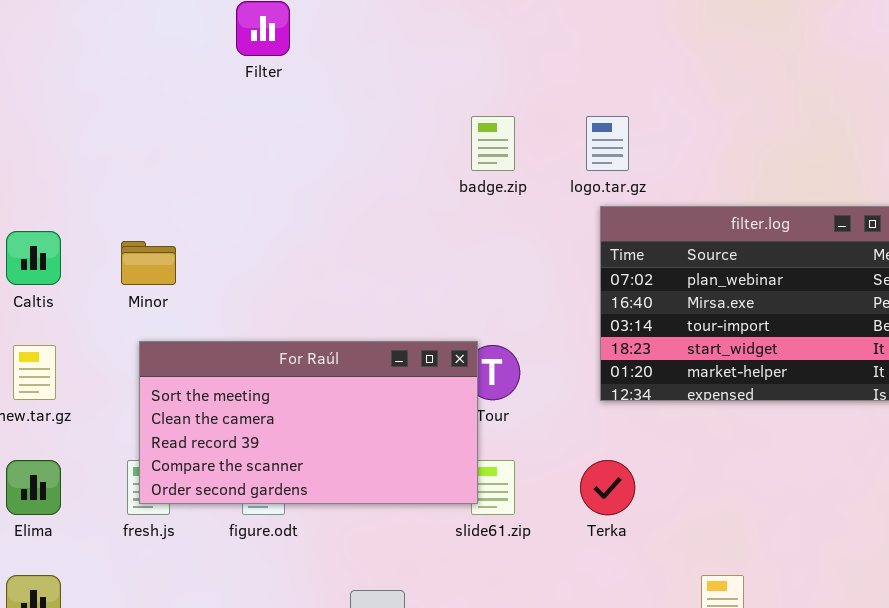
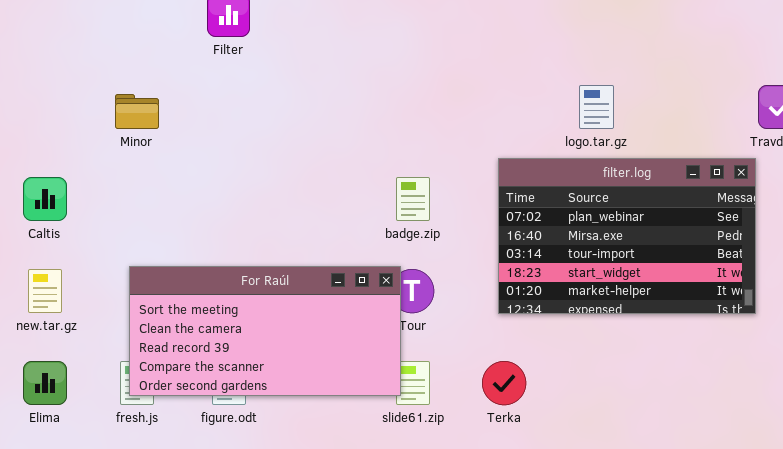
badge.zip: [471,116,515,171] -> [396,177,430,221], moved
logo.tar.gz: [586,116,629,171] -> [579,85,614,129], moved
Minor: [121,241,176,285] -> [115,94,159,129], moved

